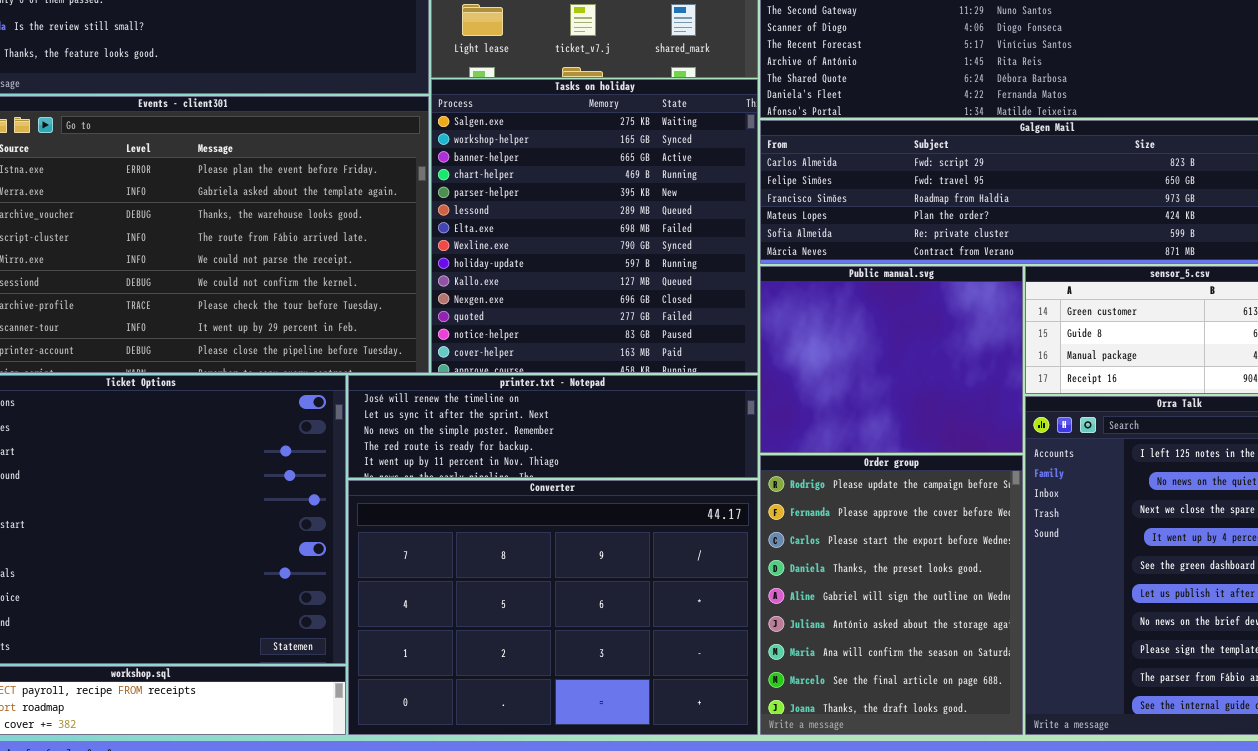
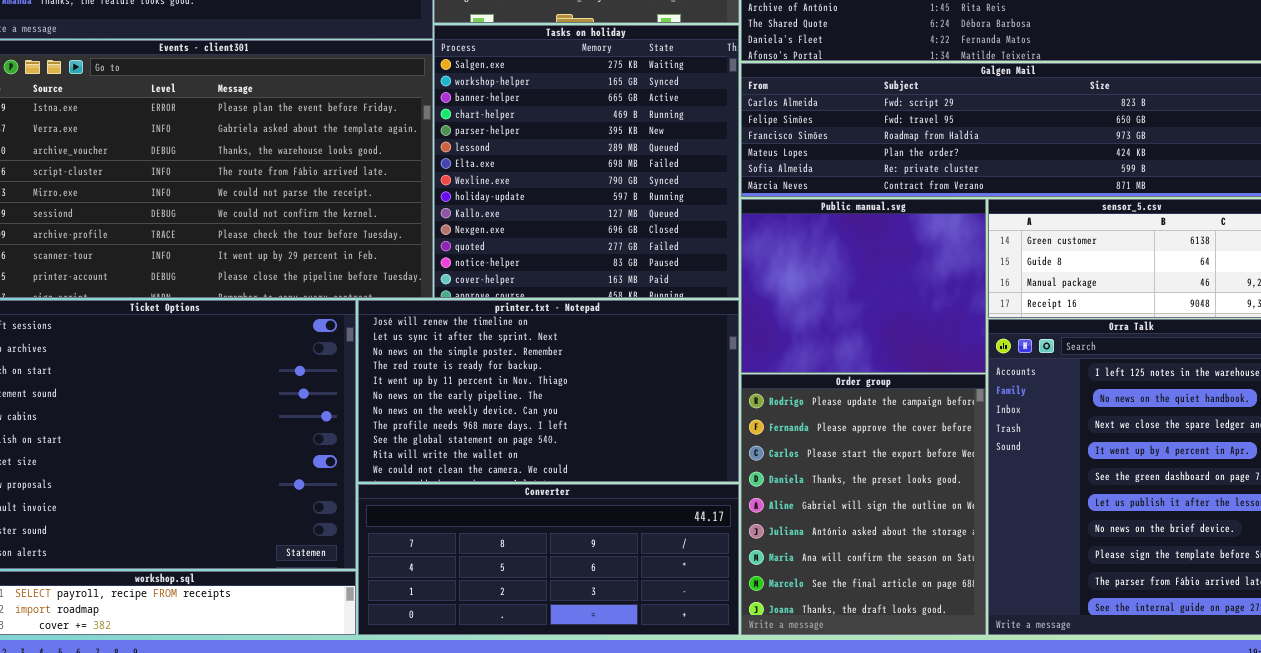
printer.txt - Notepad: [348,375,758,478] -> [358,300,739,482], resized
Converter: [348,480,758,735] -> [358,484,739,635], resized

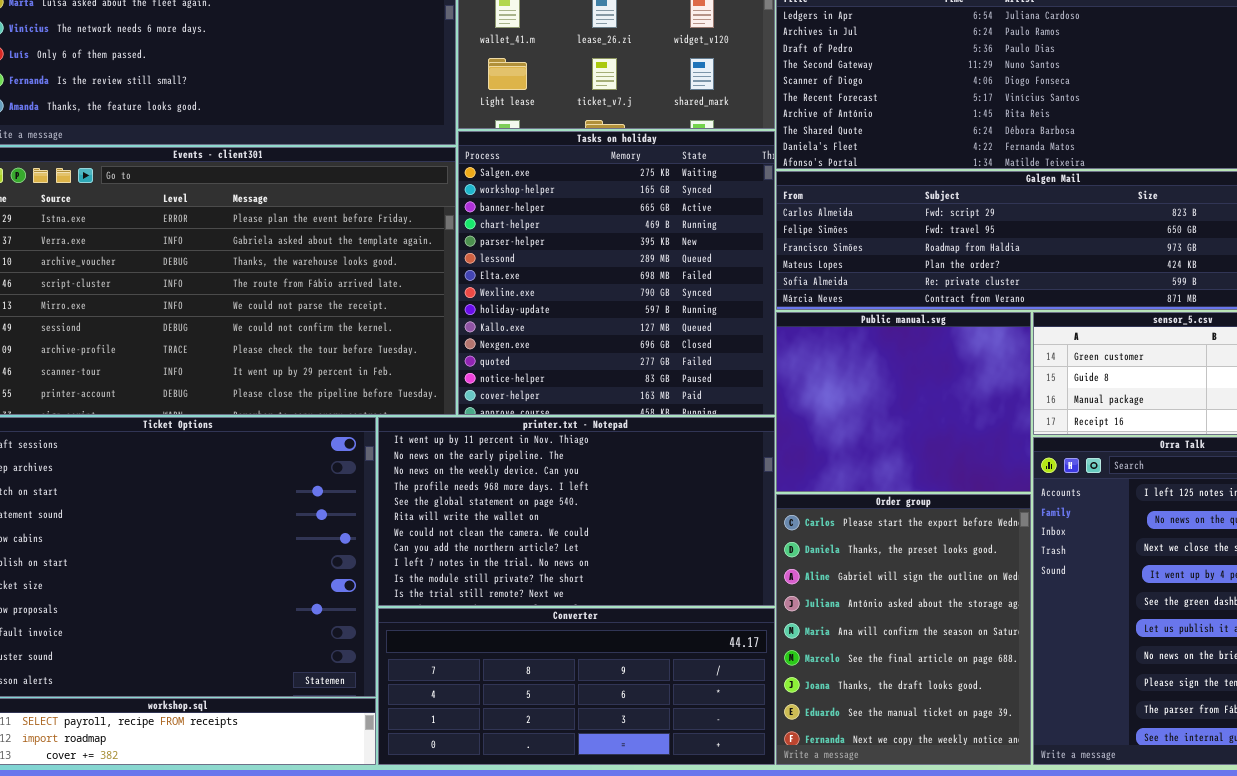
printer.txt - Notepad: [358,300,739,482] -> [378,417,775,606], scrolled down 4 rows
Order group: [741,374,986,635] -> [776,494,1031,765], scrolled down 2 rows

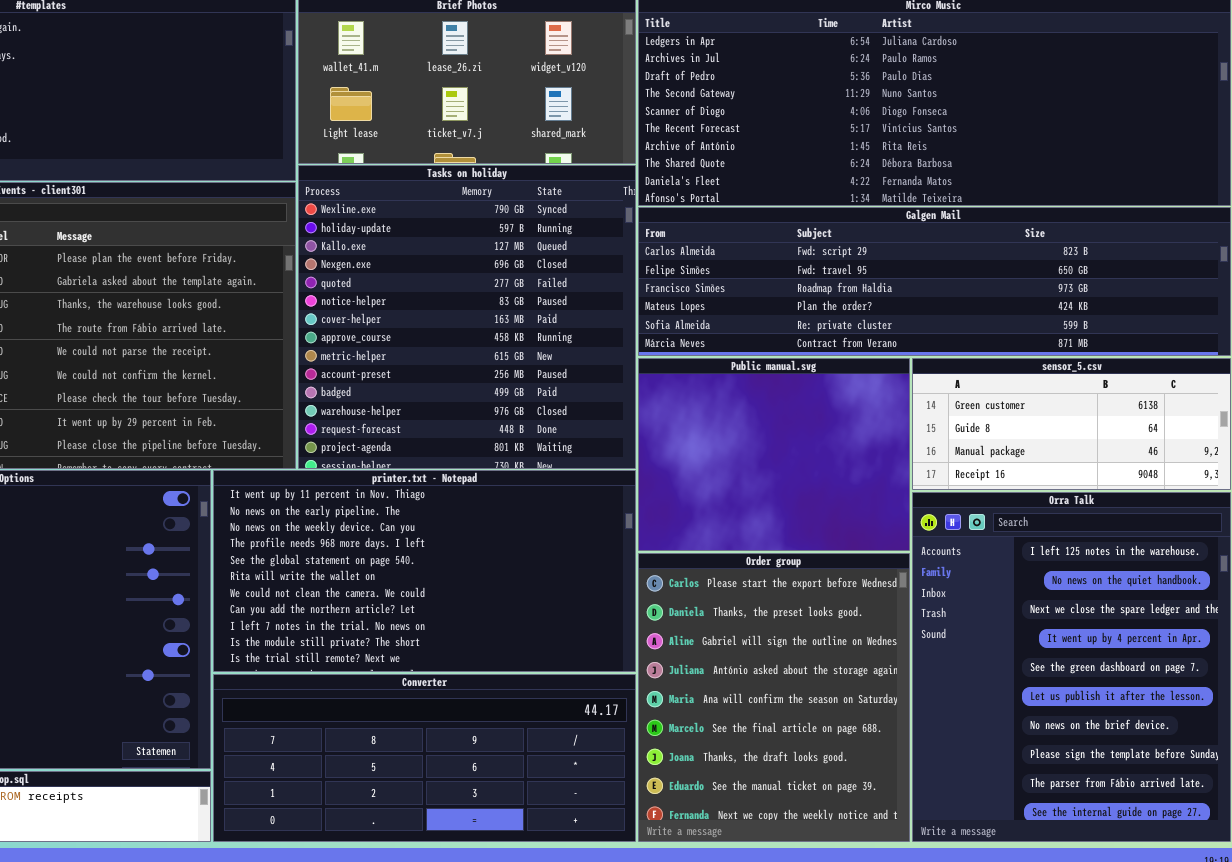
Tasks on holiday: [458,131,775,415] -> [298,165,636,469], scrolled down 7 rows

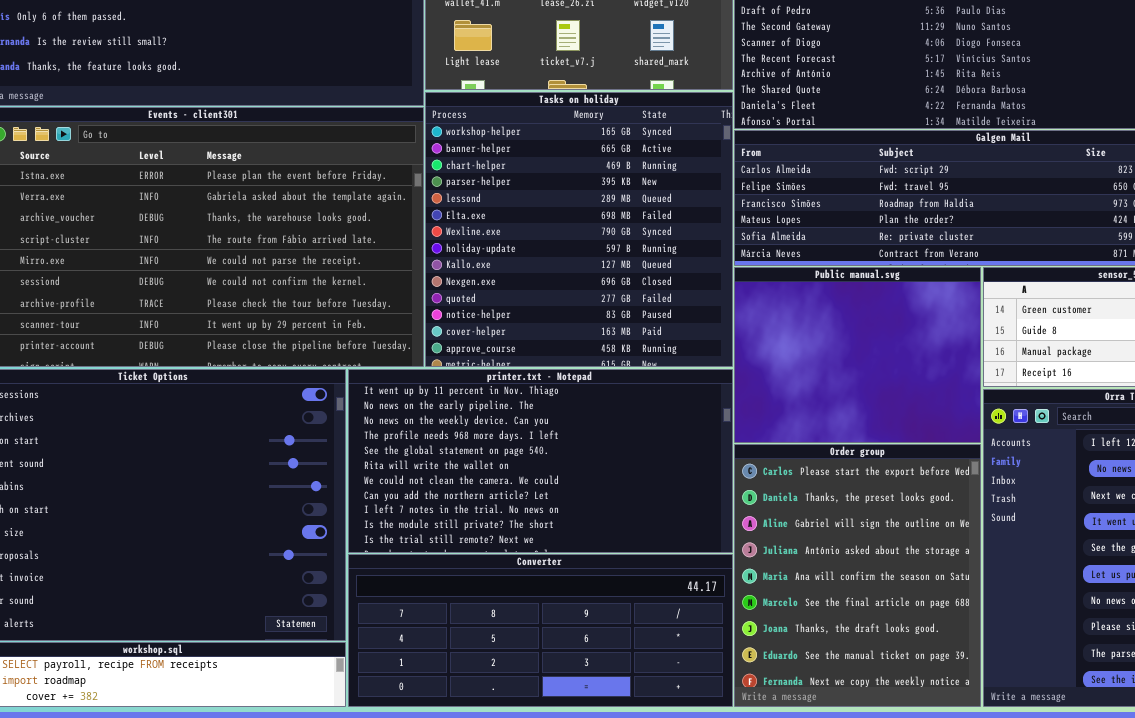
Tasks on holiday: [298,165,636,469] -> [425,92,733,367], scrolled up 6 rows

